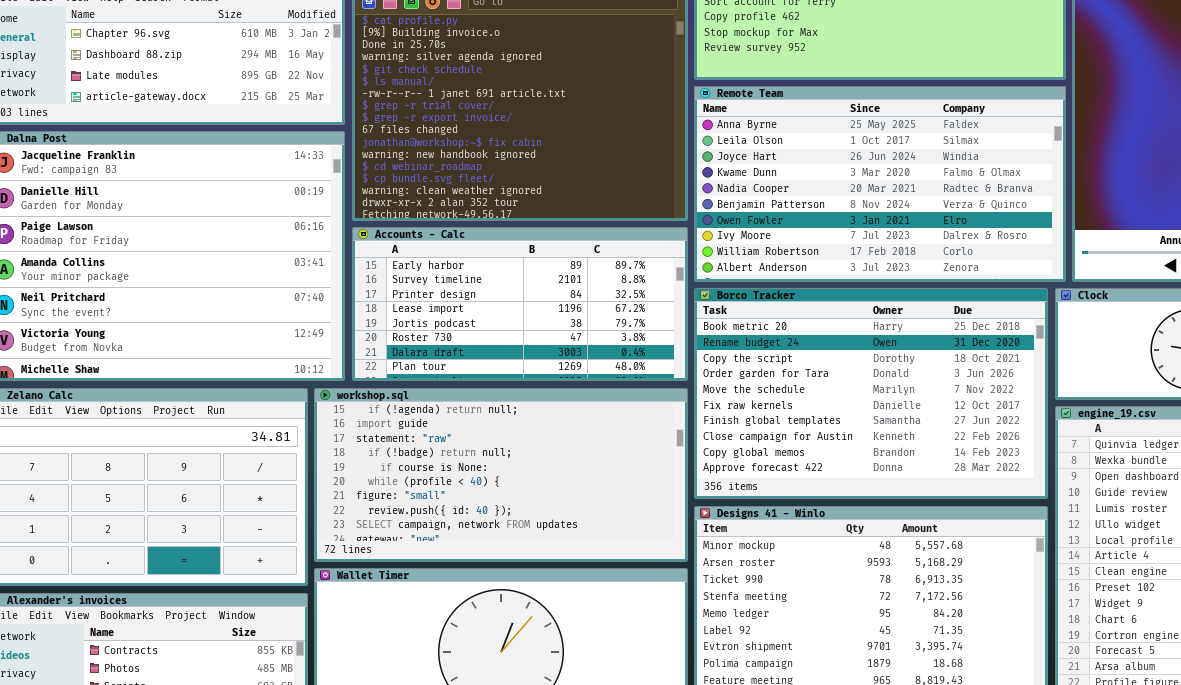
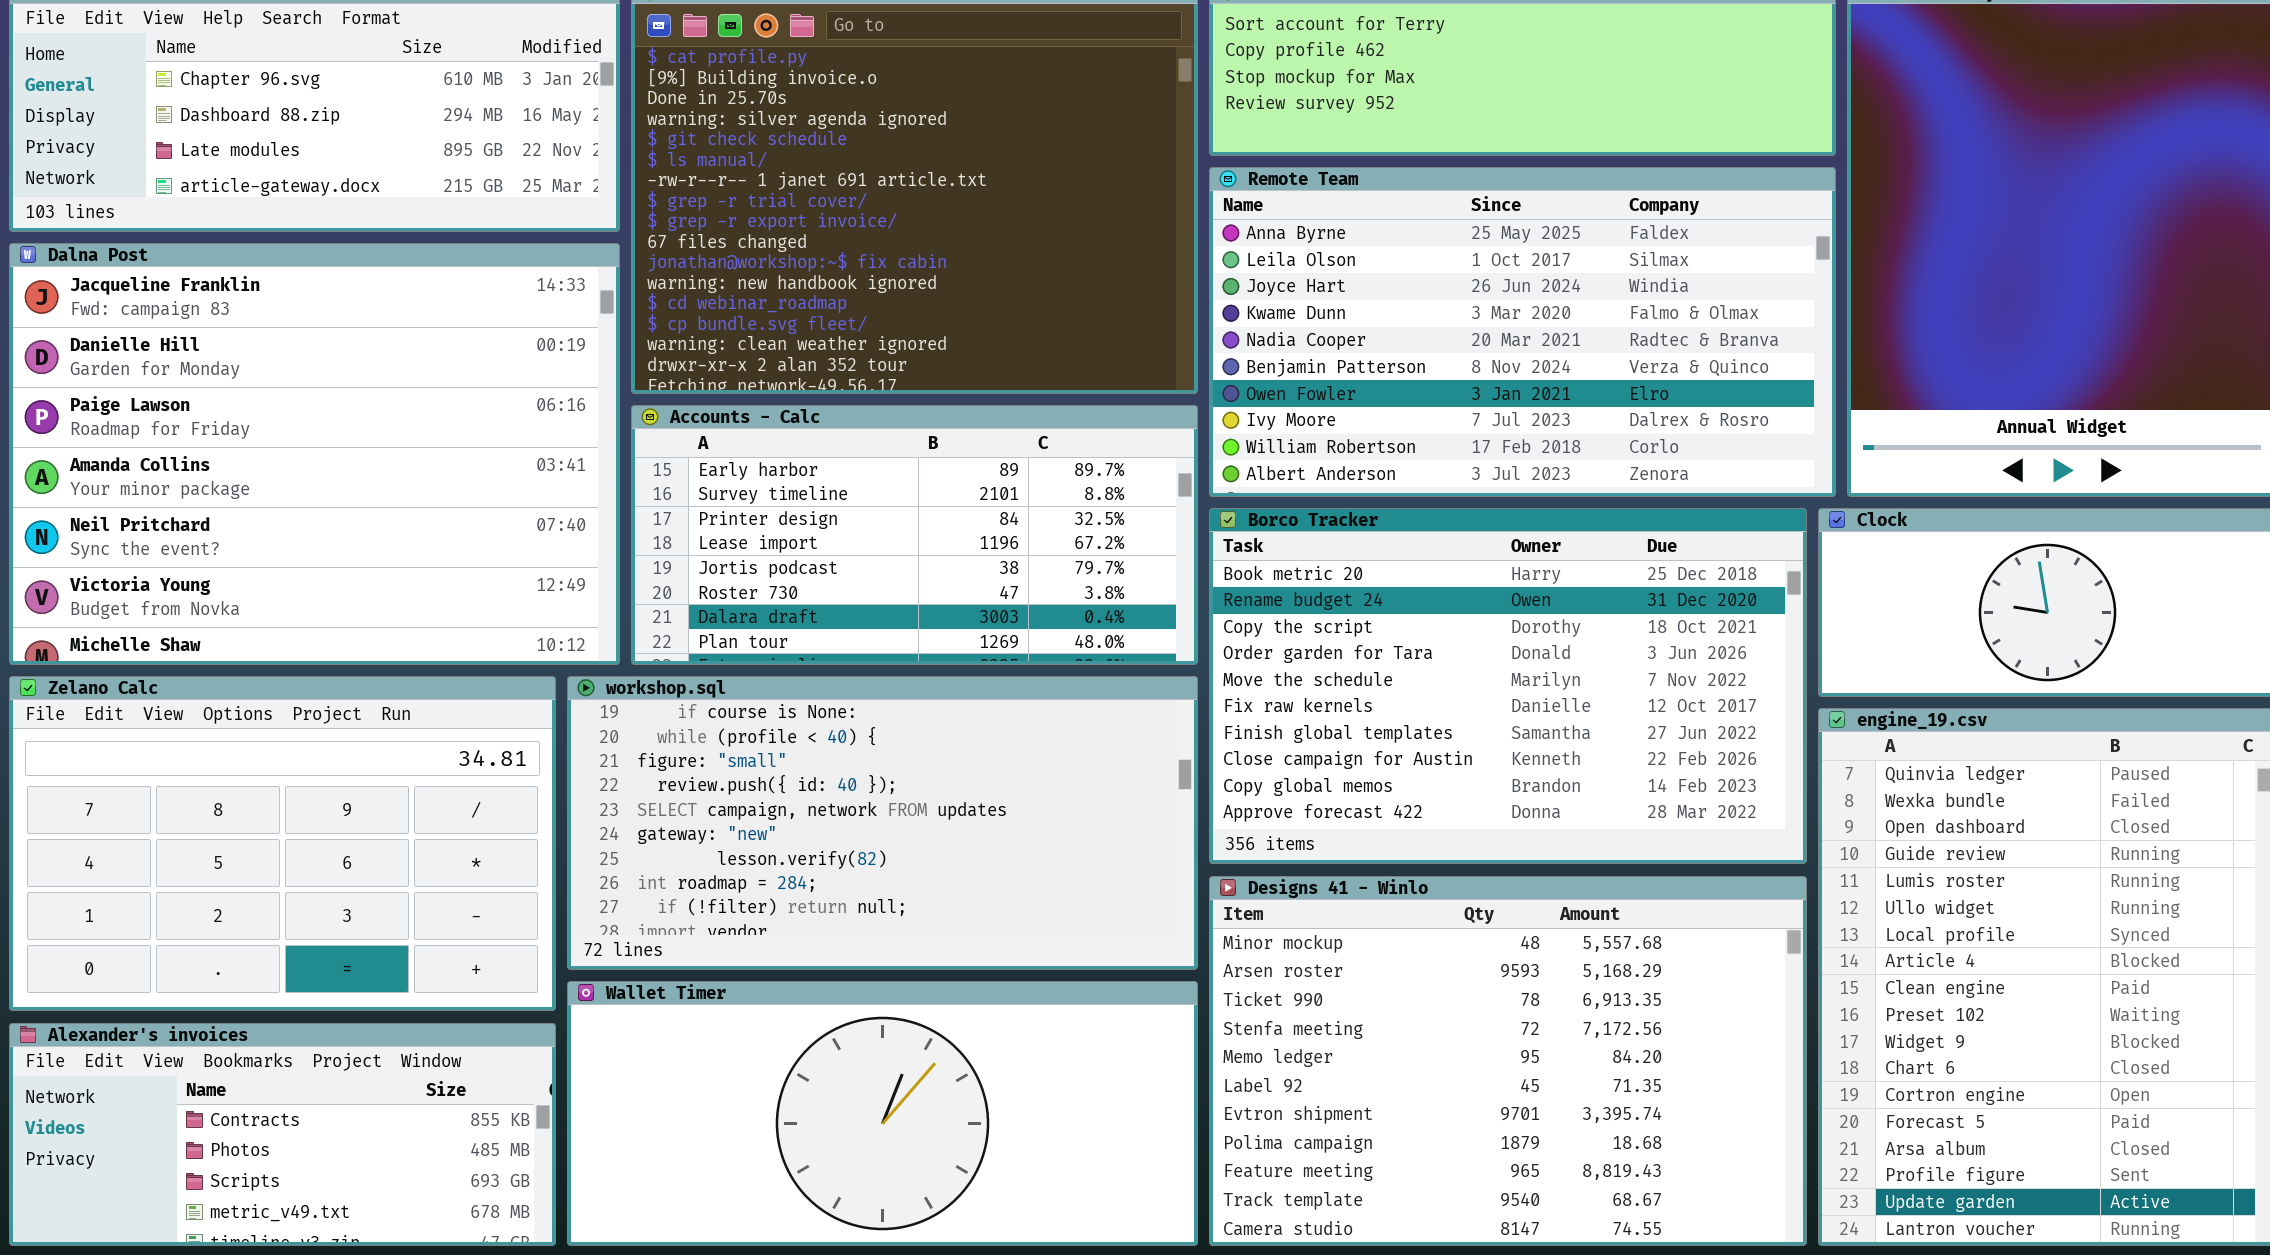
workshop.sql: [314,388,688,562] -> [567,676,1198,970], scrolled down 4 rows

